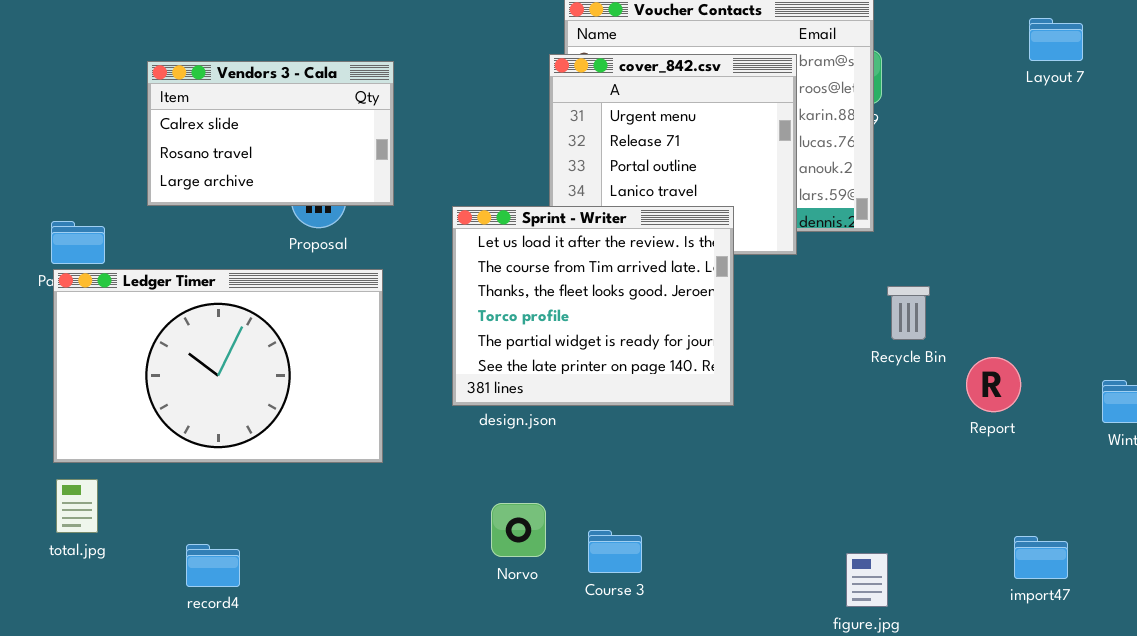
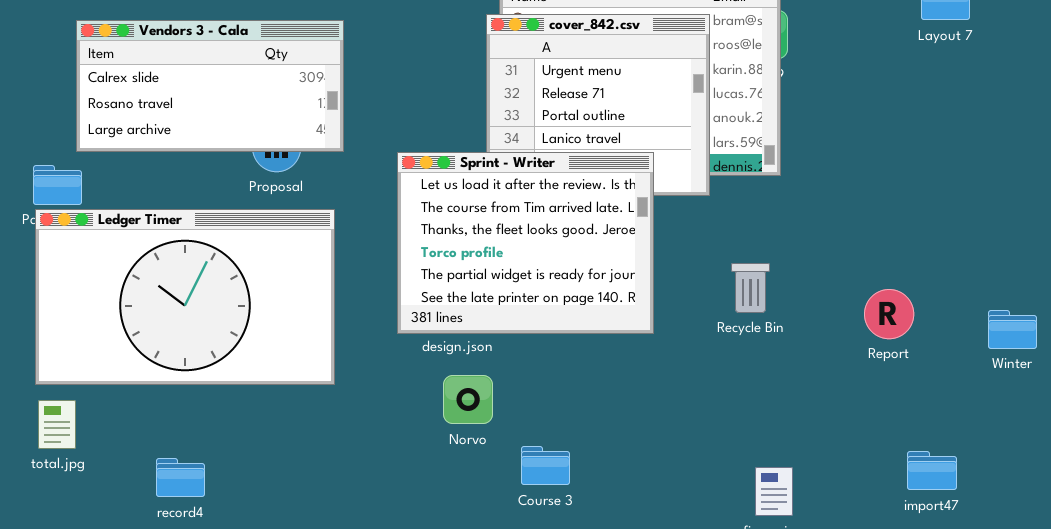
Vendors 3 - Cala: [147,61,394,206] -> [76,20,344,152], resized
Recycle Bin: [887,286,930,340] -> [731,263,770,313], moved
Norvo: [491,503,546,557] -> [443,375,493,424], moved

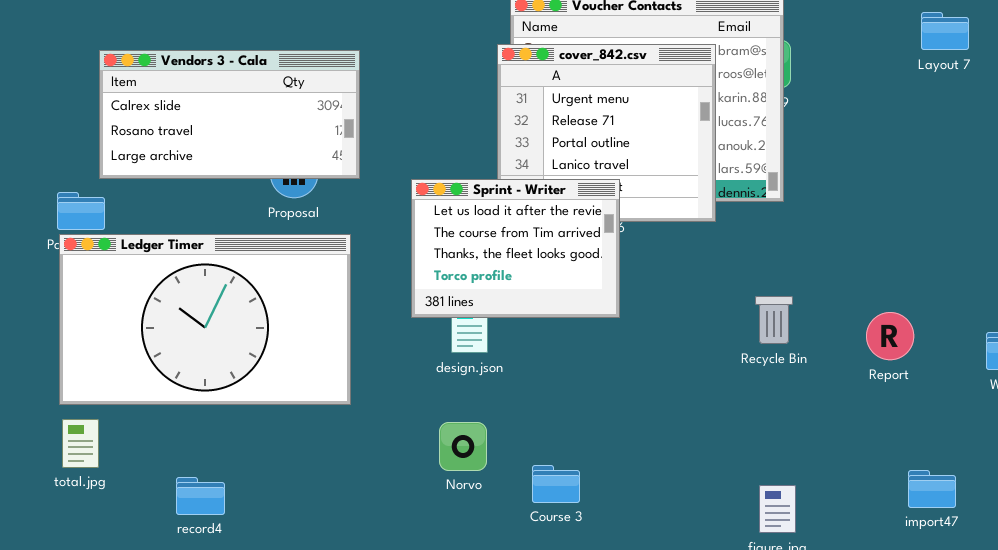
Sprint - Writer: [397,152,654,334] -> [411,179,620,318], resized
Recycle Bin: [731,263,770,313] -> [755,296,793,344], moved
Norvo: [443,375,493,424] -> [439,422,487,471], moved

